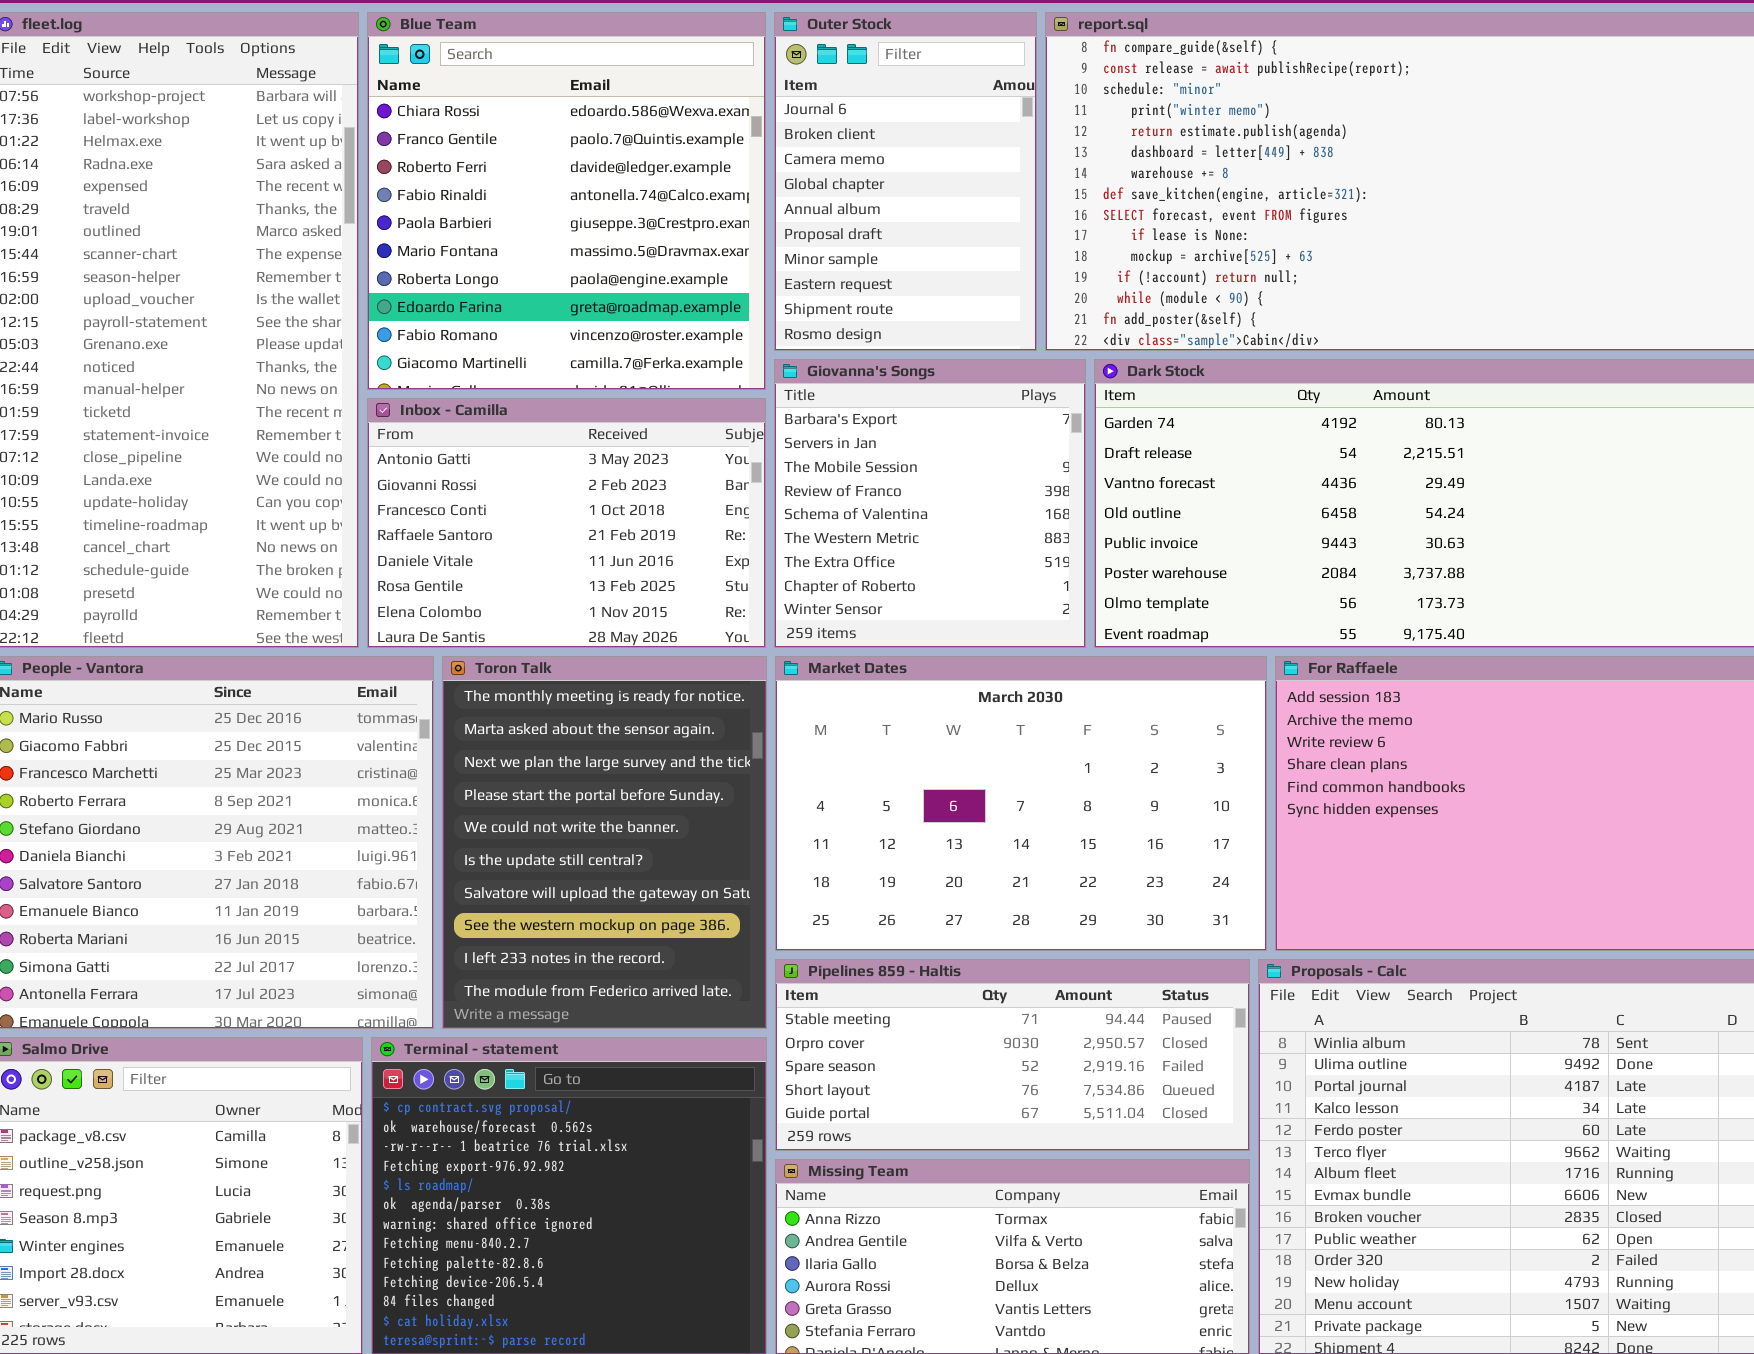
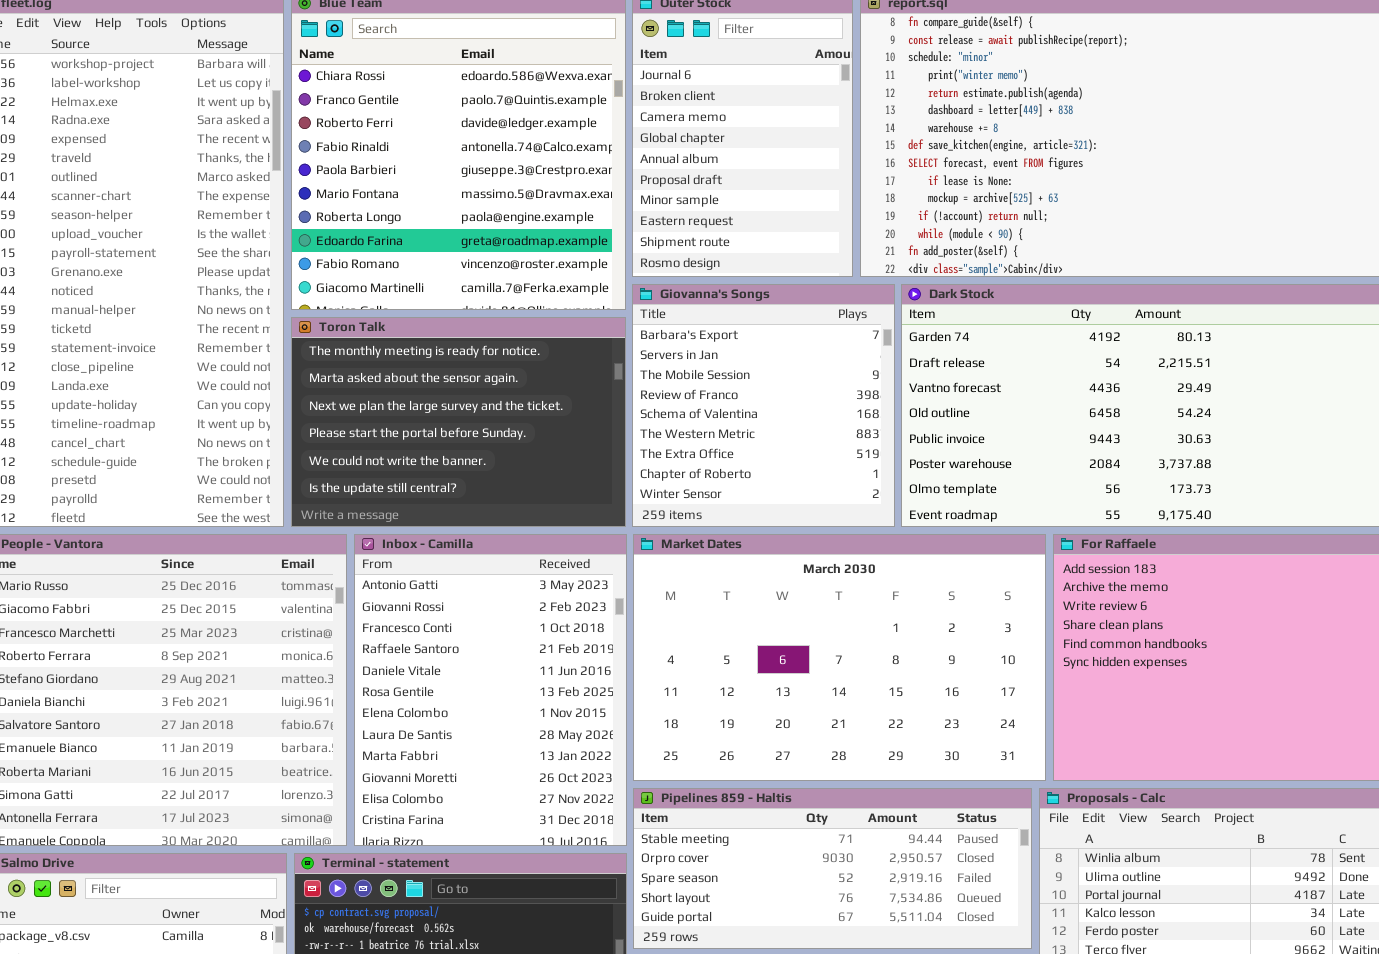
Inbox - Camilla: [367,398,766,648] -> [354,534,627,846], moved, resized
Toron Talk: [442,656,767,1029] -> [291,317,626,527], moved, resized

